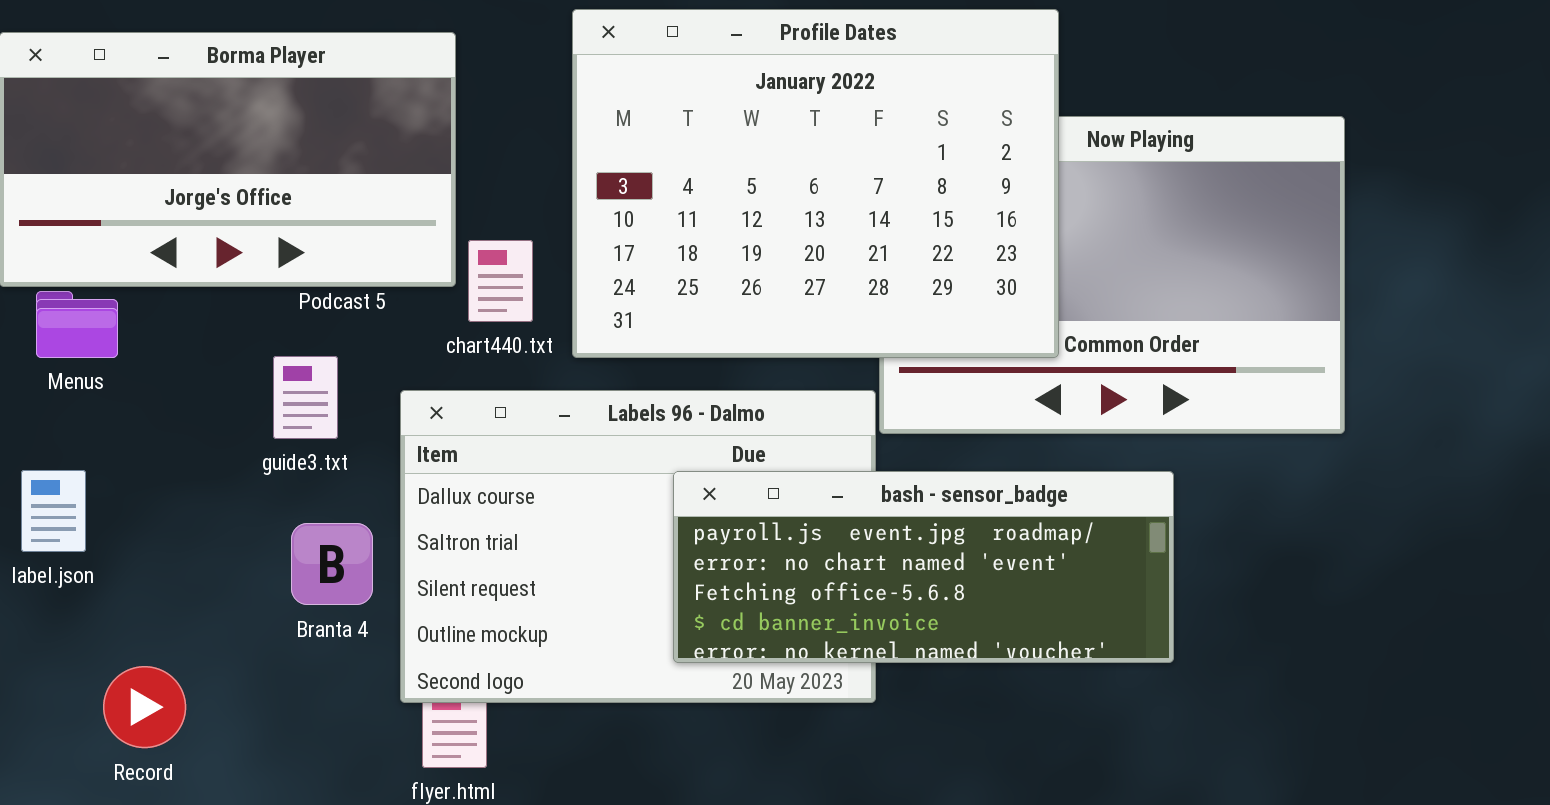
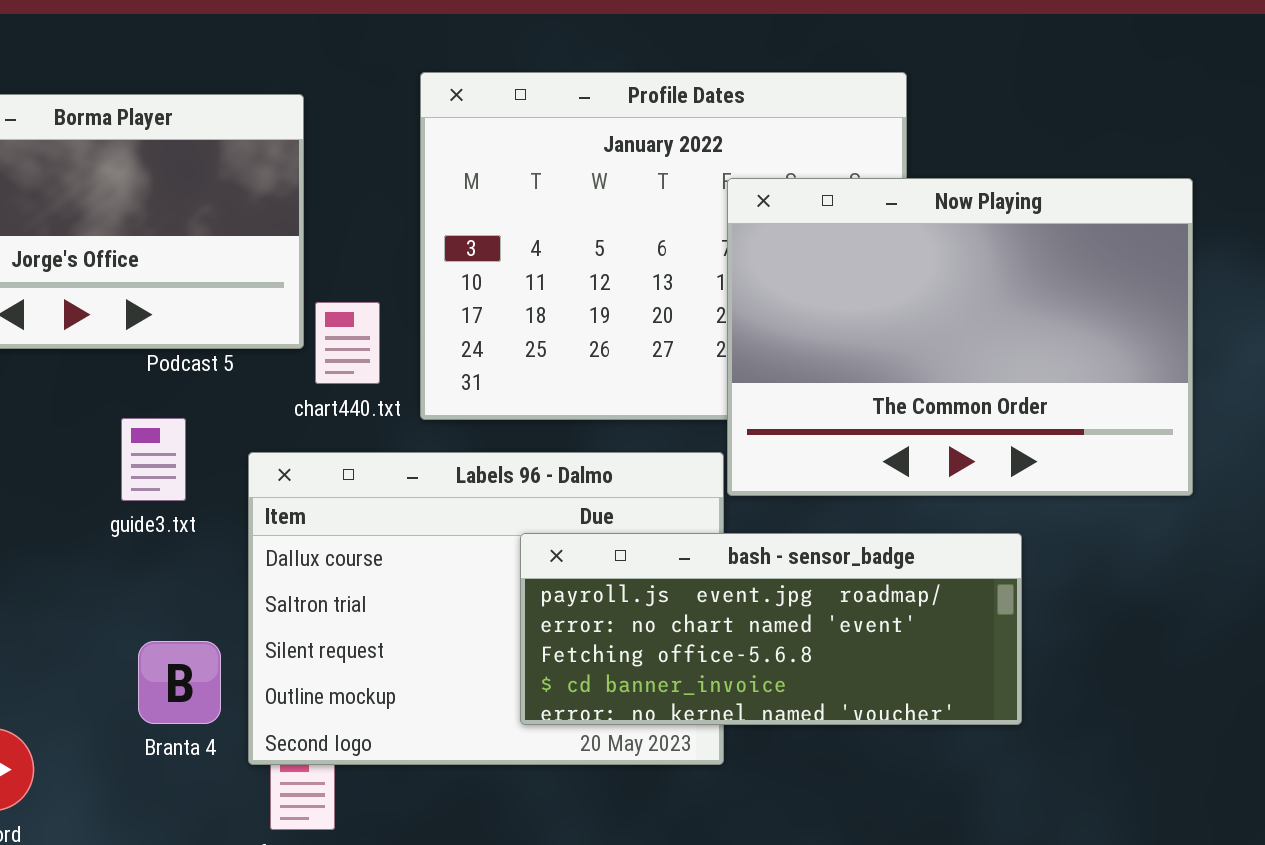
Now Playing: [879,116,1345,434] -> [727,178,1193,496], raised
Branta 4: [291,523,373,605] -> [138,641,221,724], moved

